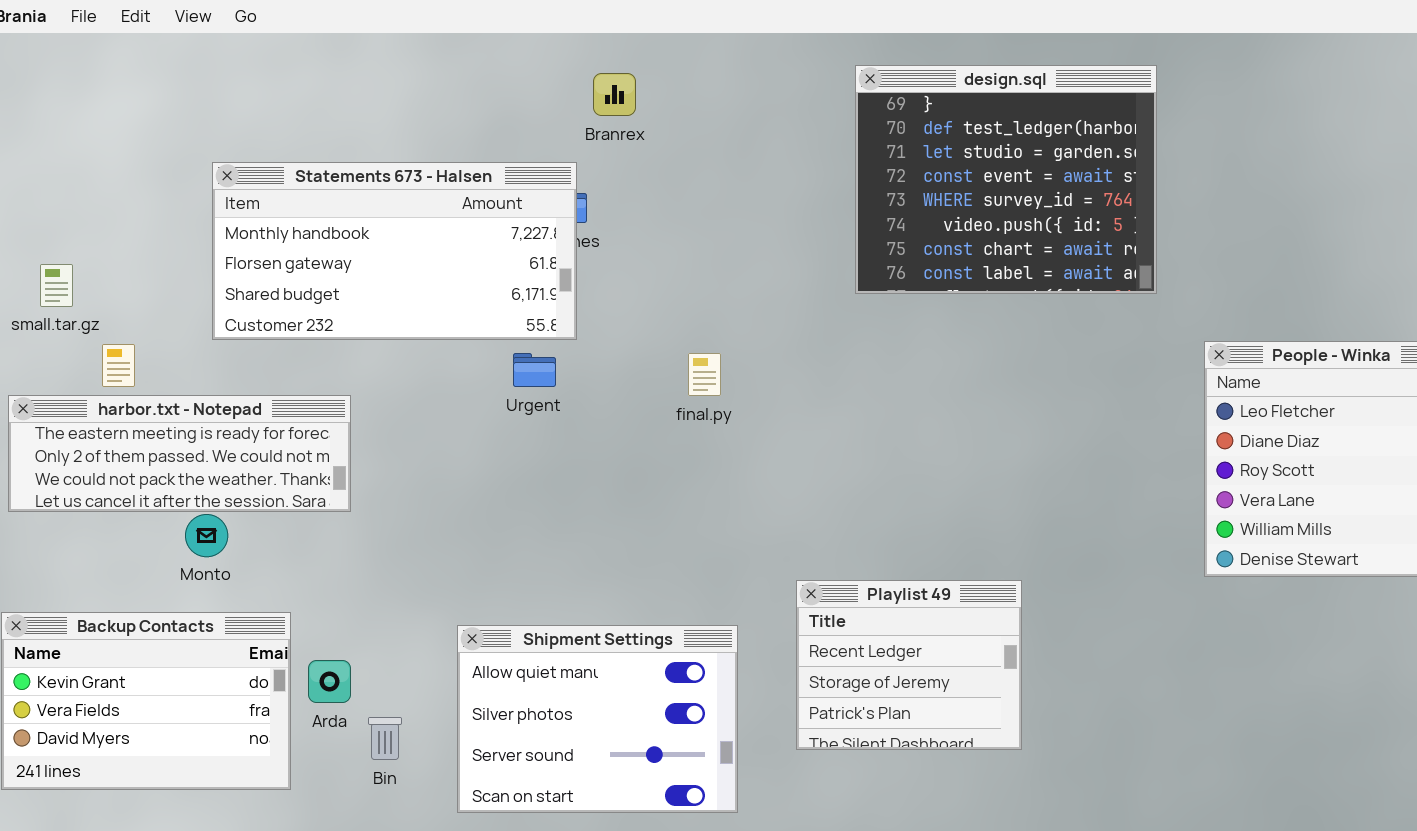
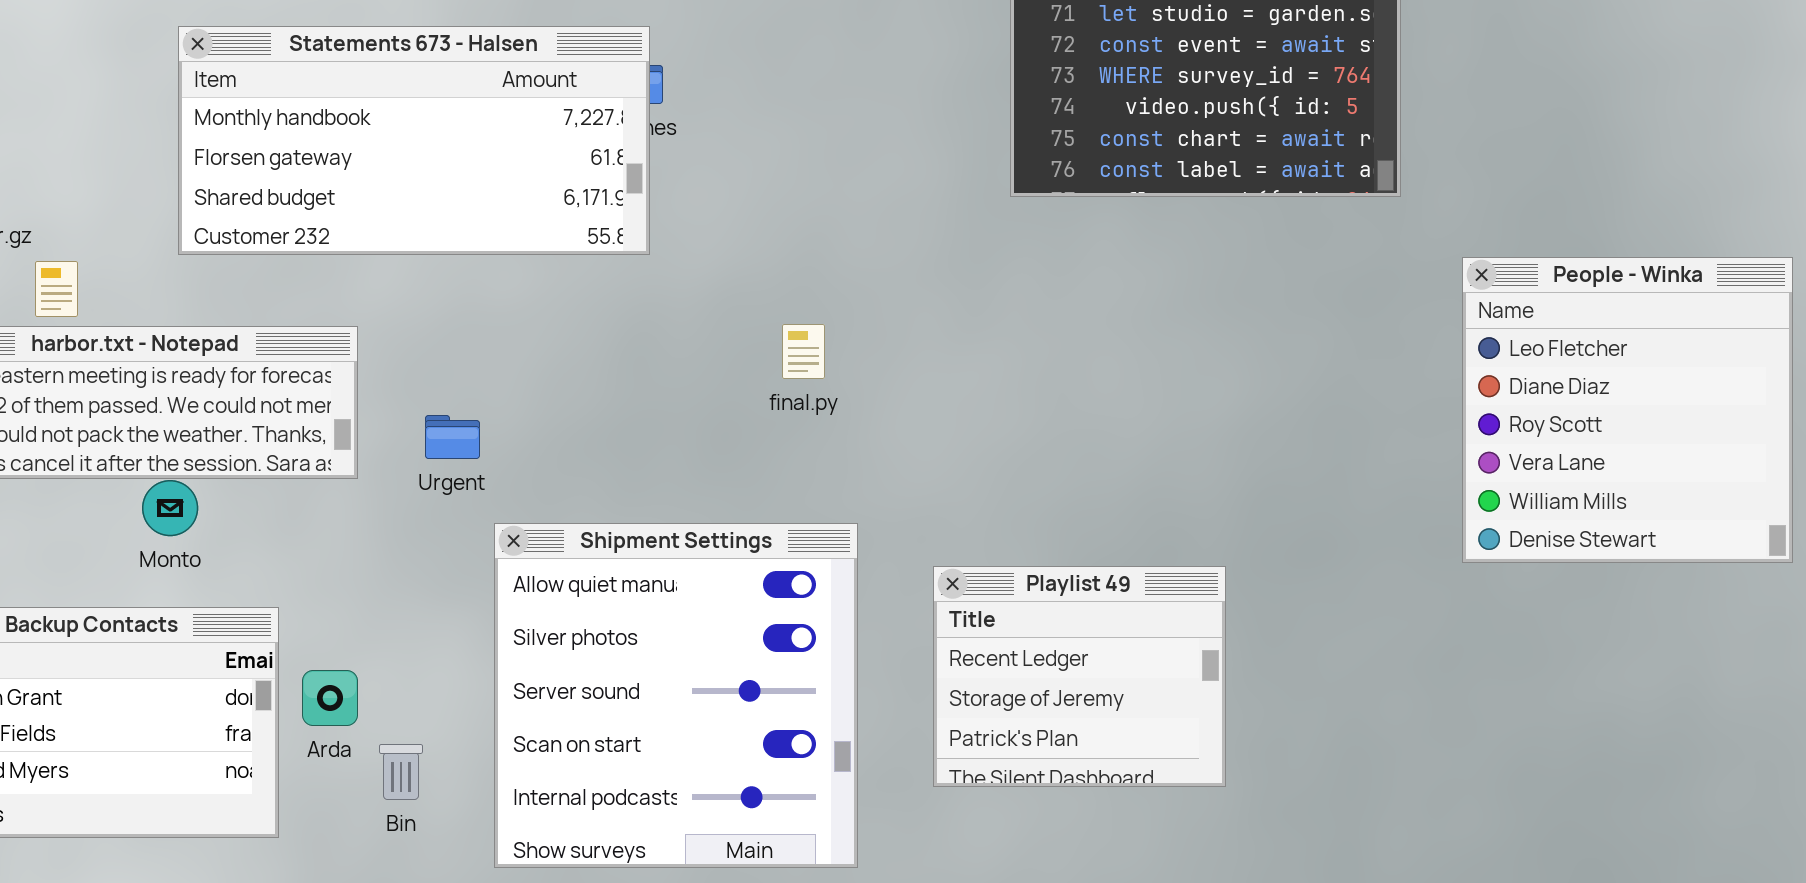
Urgent: [513,353,556,387] -> [425,415,480,459], moved
final.py: [688,353,721,396] -> [782,324,825,379], moved
Shipment Settings: [457,625,738,813] -> [494,523,858,868], resized

